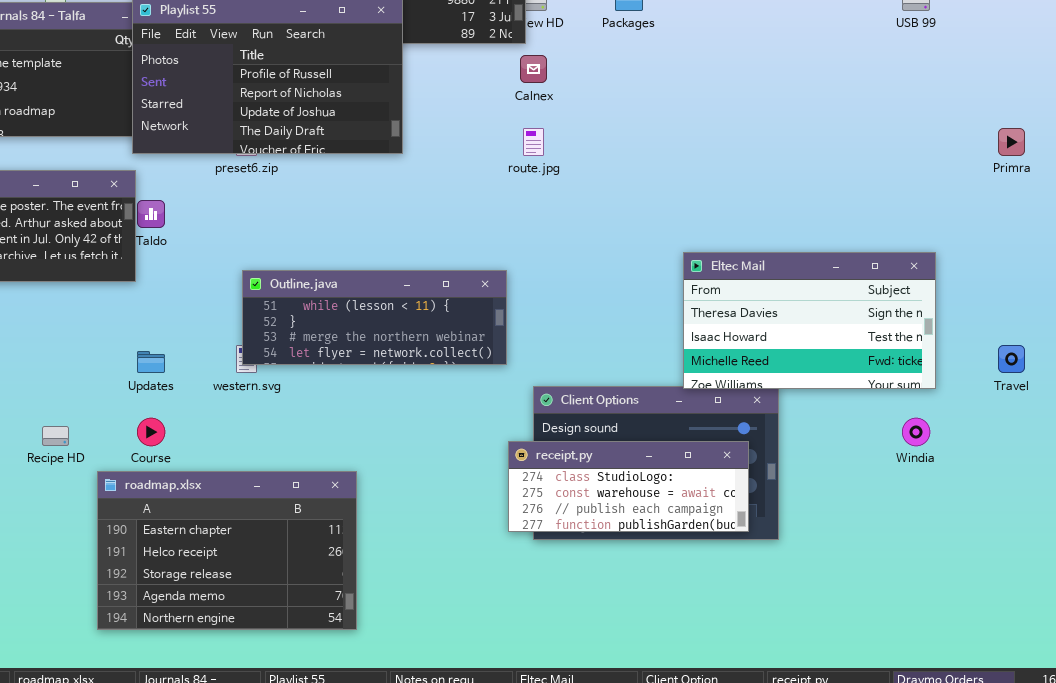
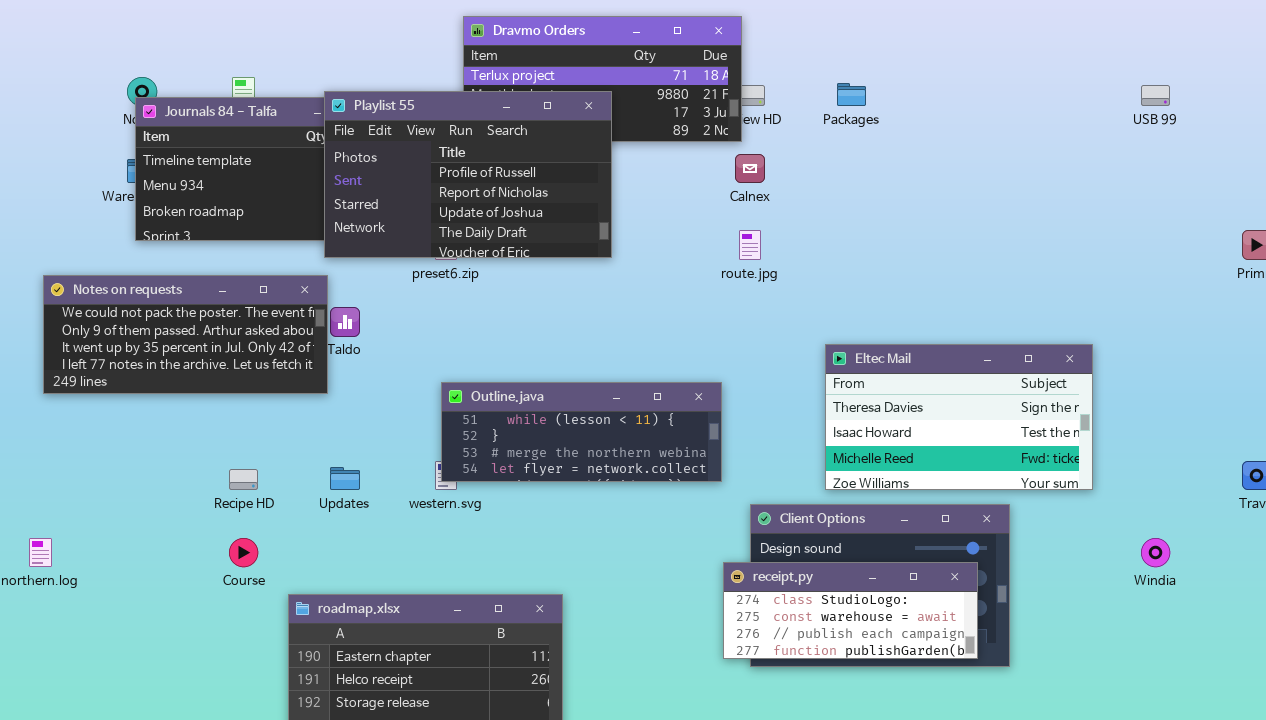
Eltec Mail: [683,252,936,389] -> [825,344,1093,490], moved
Course: [137,418,165,446] -> [229,538,258,567], moved
Recipe HD: [42,426,69,446] -> [229,469,258,490], moved

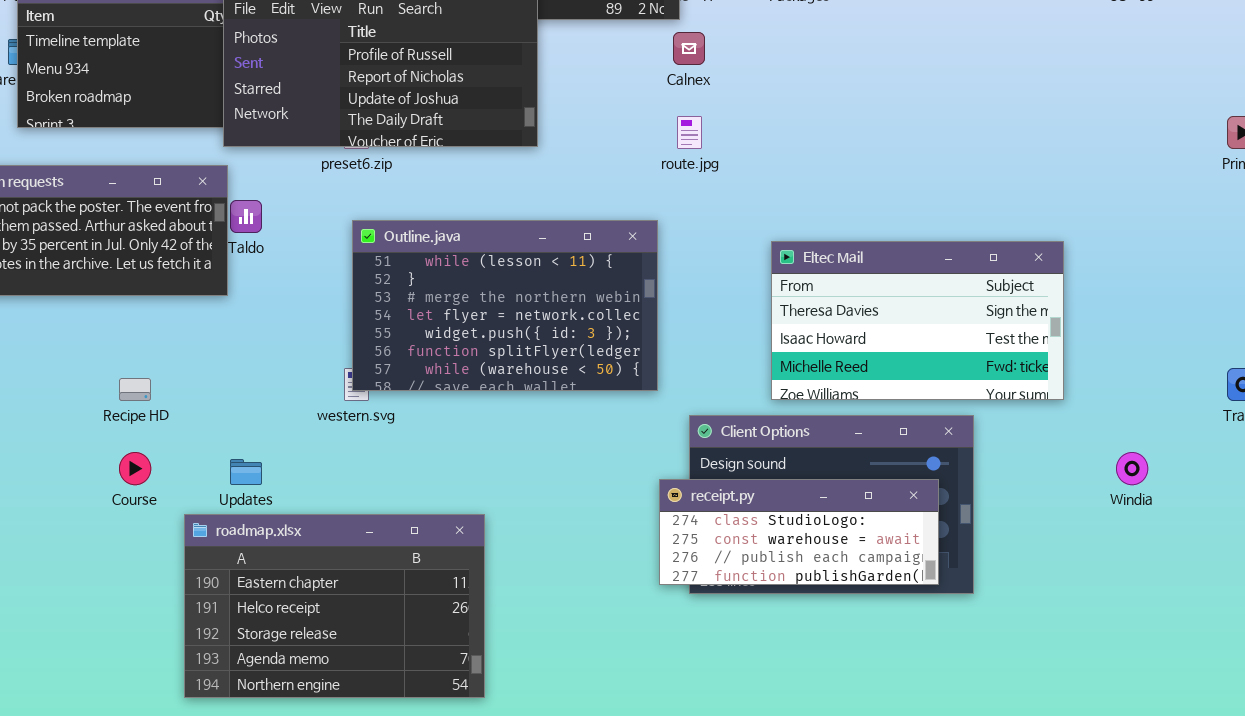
Outline.java: [441,382,722,482] -> [352,220,658,391], resized
Updates: [330,467,360,490] -> [230,459,262,485], moved

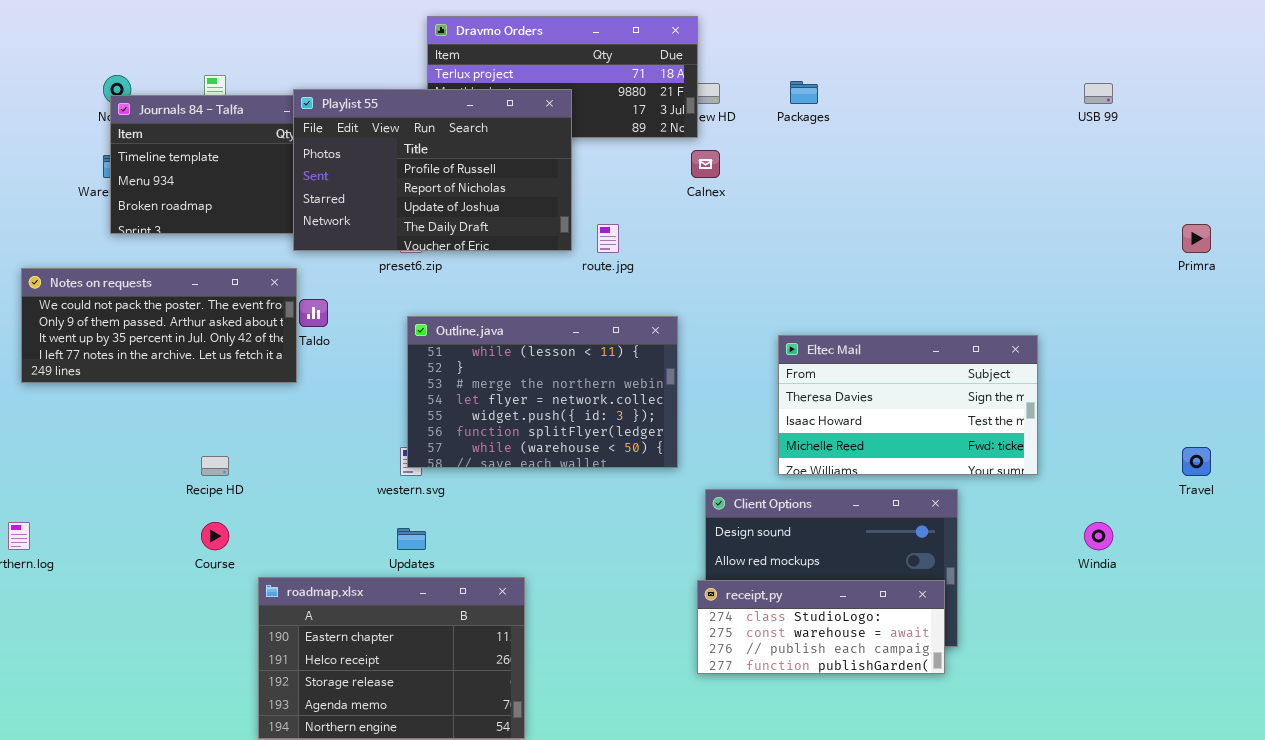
route.jpg: [677,116,702,149] -> [597,224,619,253], moved
Updates: [230,459,262,485] -> [397,528,426,550], moved
receipt.py: [659,479,939,585] -> [697,580,945,674], moved

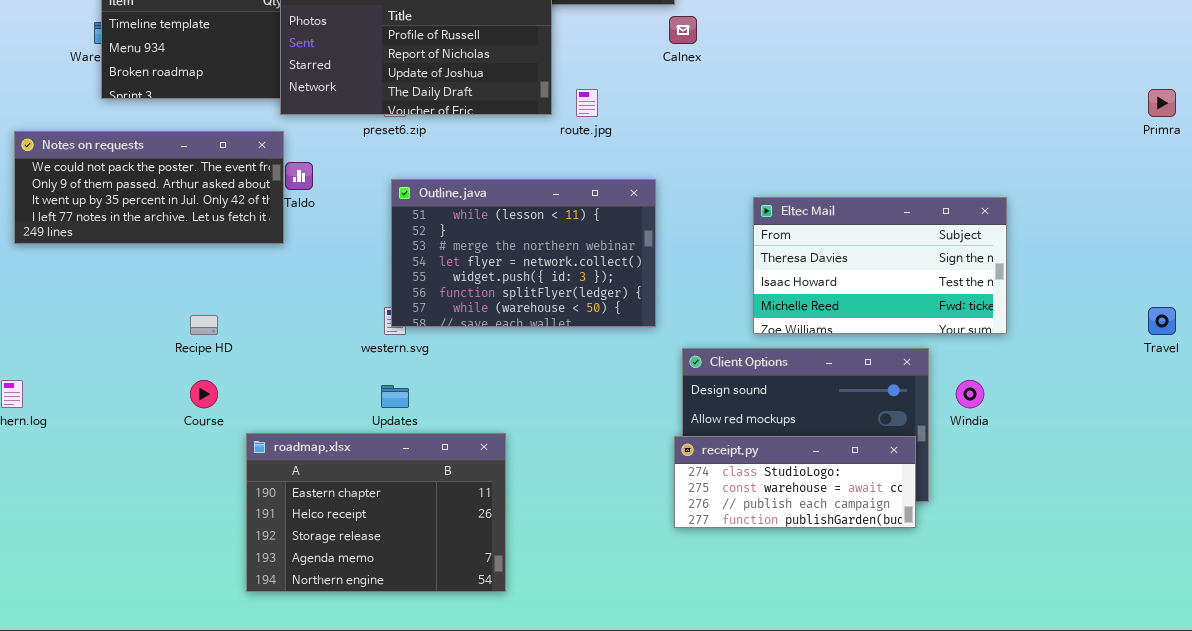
Windia: [1084,522,1113,550] -> [956,380,984,408], moved

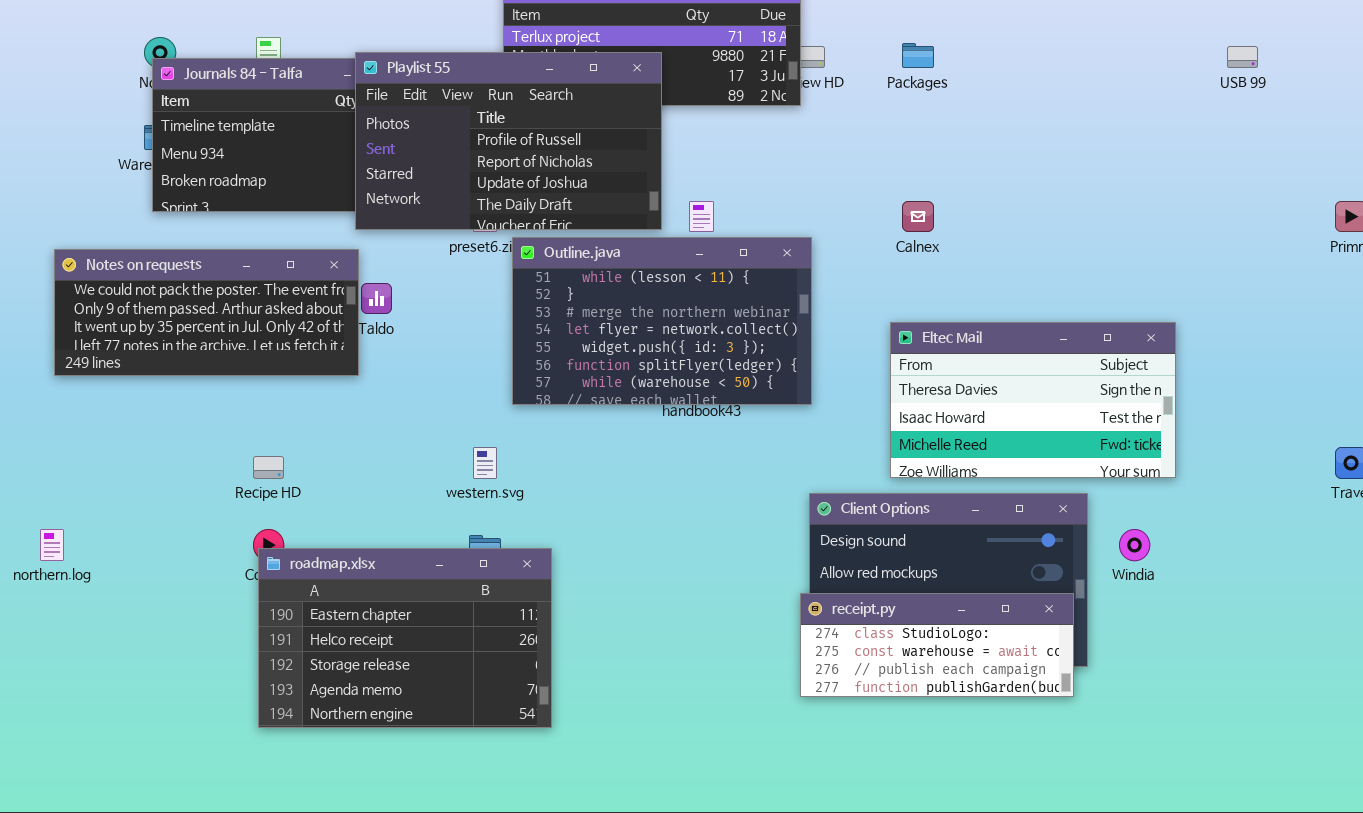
Calnex: [669,16,697,44] -> [902,201,934,232], moved
Outline.java: [391,179,656,327] -> [512,237,812,405], moved
roadmap.xlsx: [246,433,506,592] -> [258,548,552,728], moved

